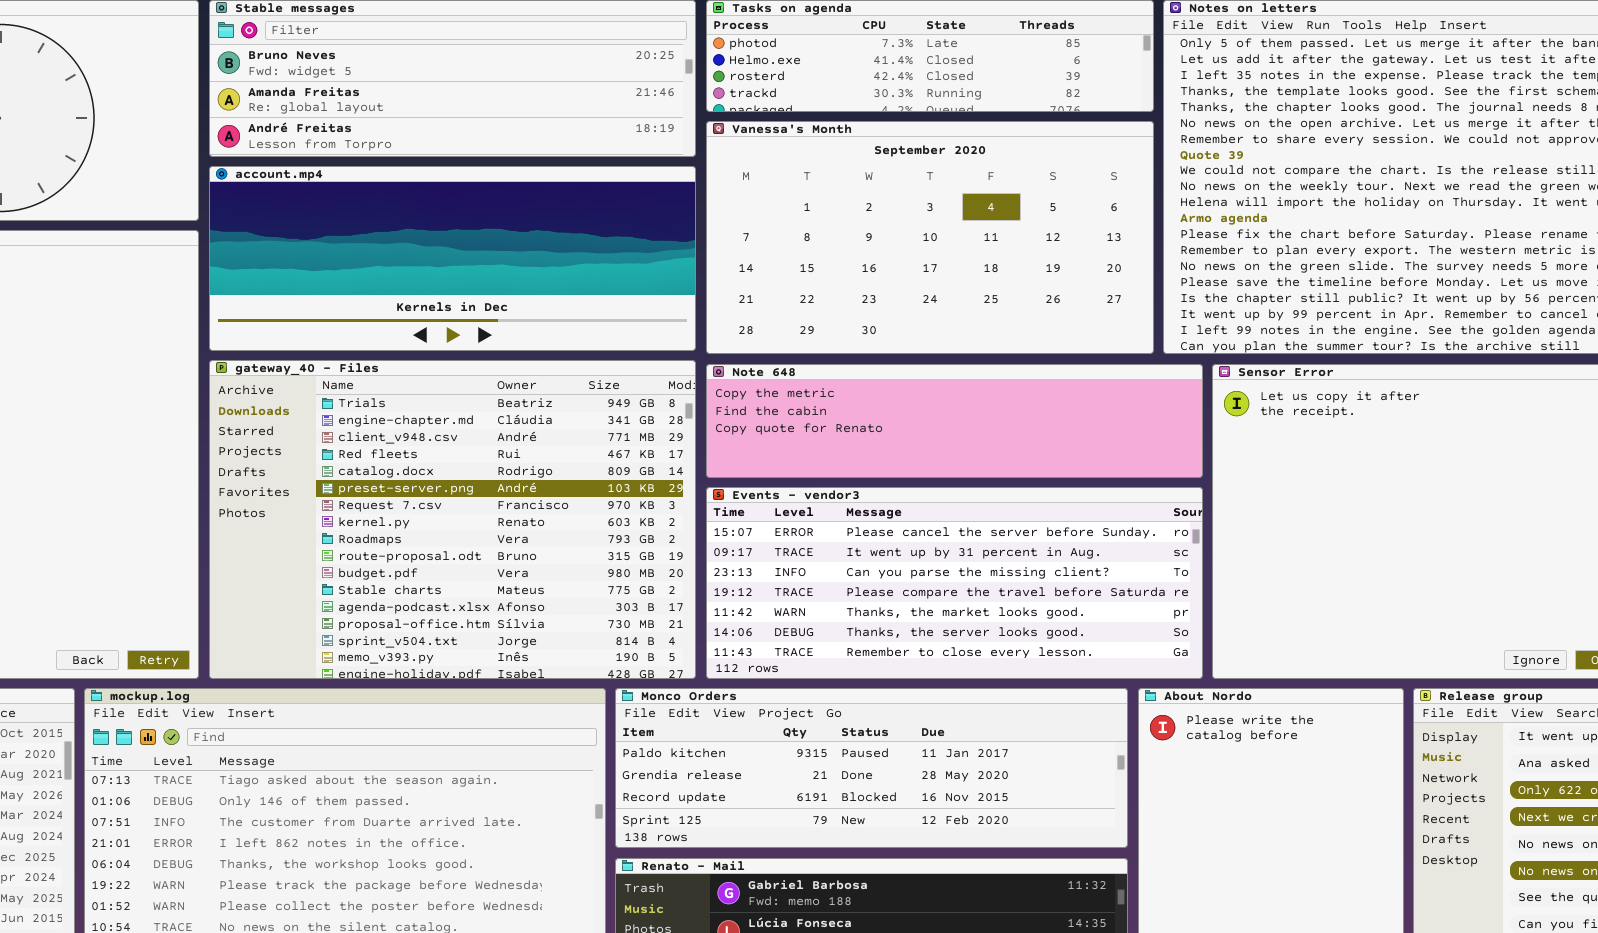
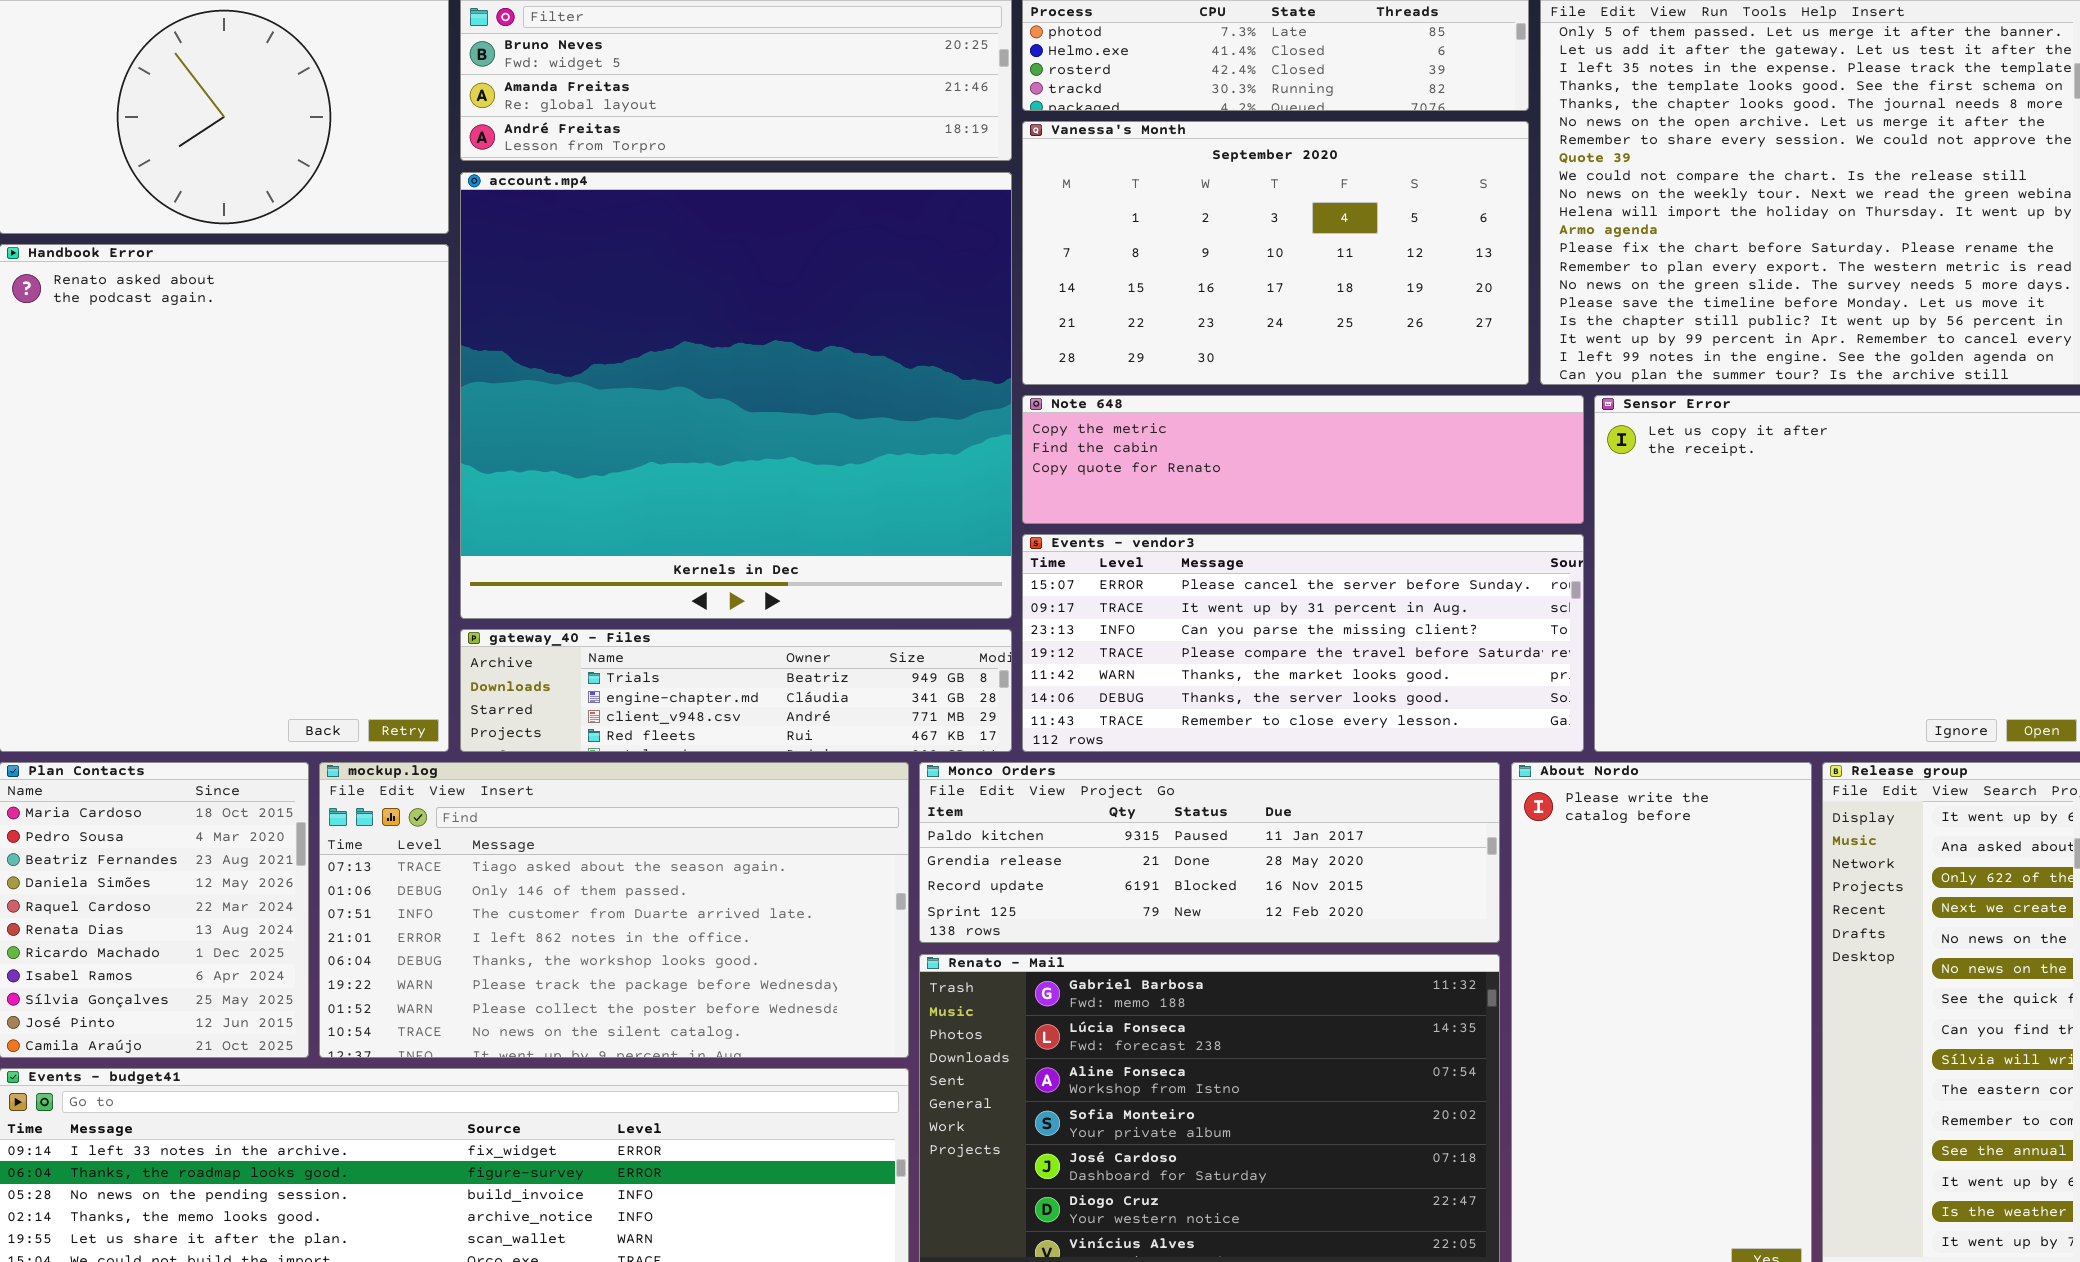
account.mp4: [209,166,696,351] -> [460,172,1012,619], resized
gateway_40 - Files: [209,360,696,679] -> [460,629,1012,752], resized

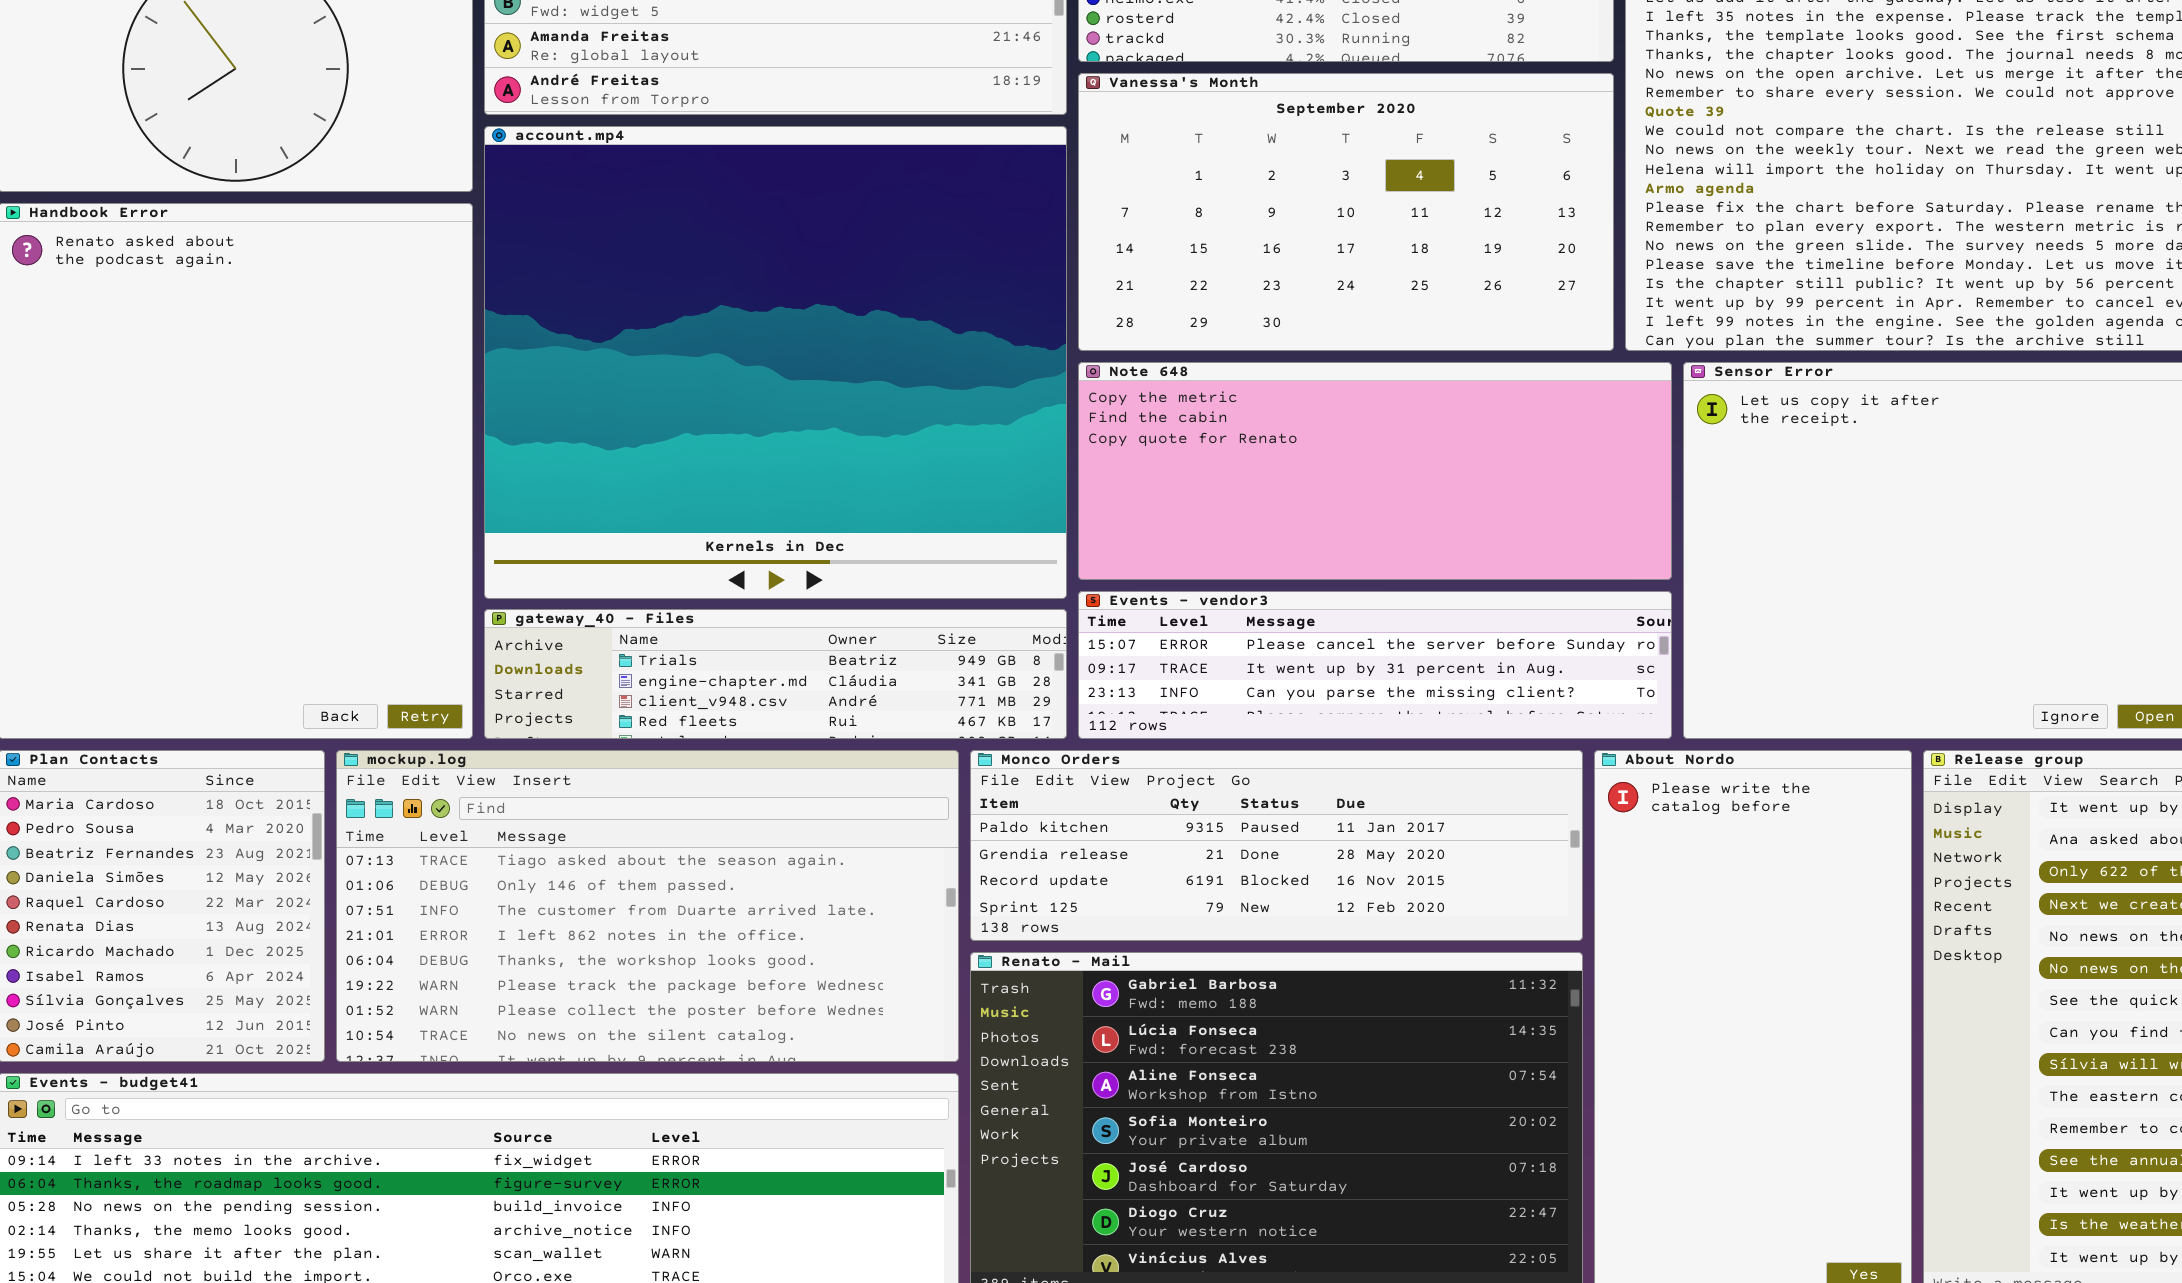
Note 648: [1022,395,1584,524] -> [1078,362,1672,580], resized
Events - vendor3: [1022,534,1584,752] -> [1078,591,1672,739], resized

